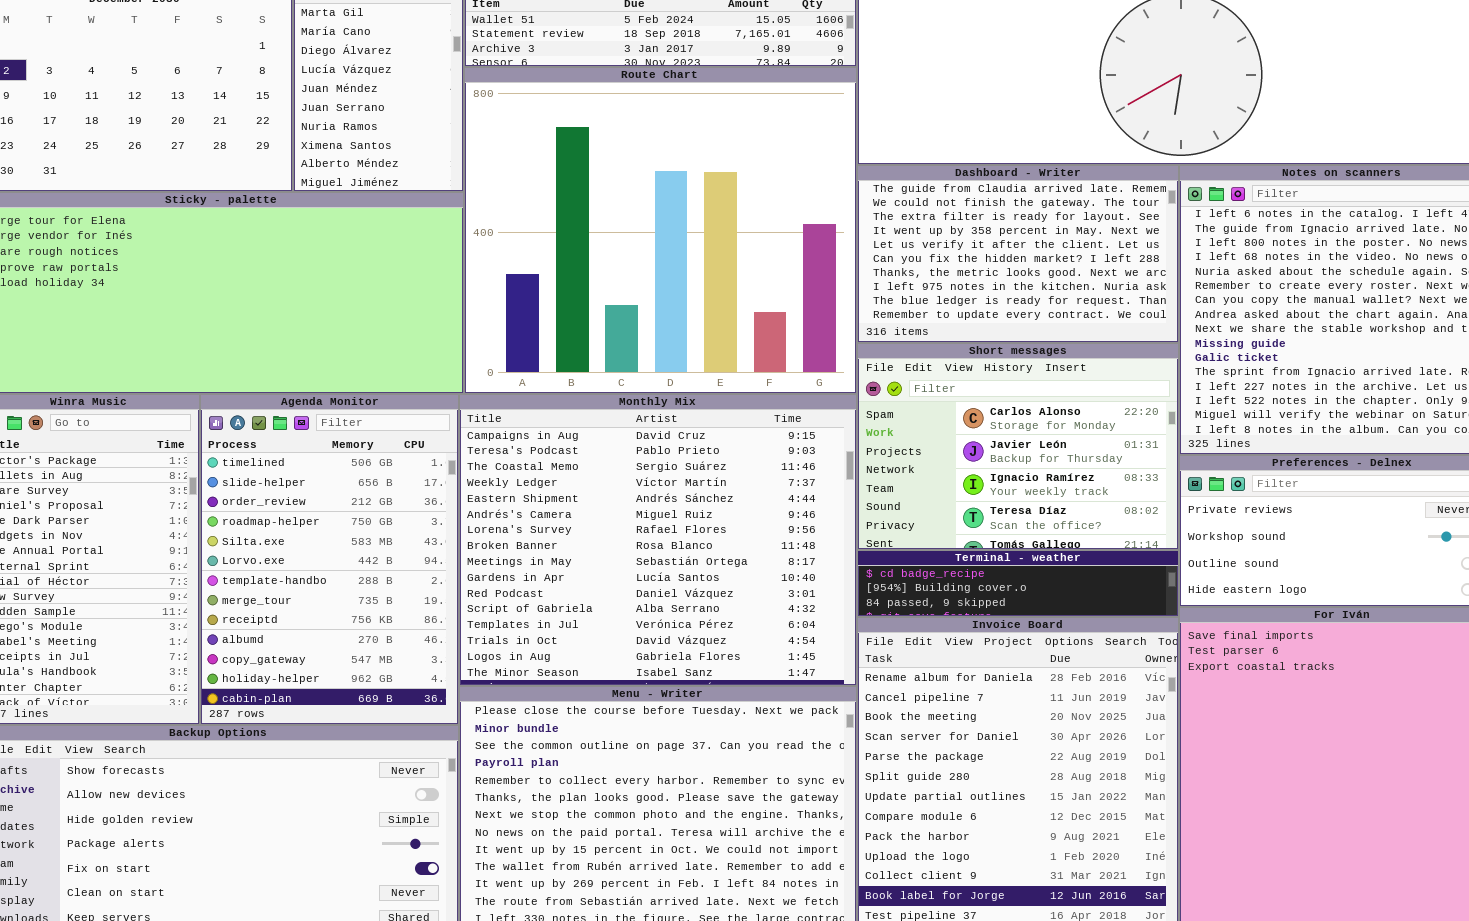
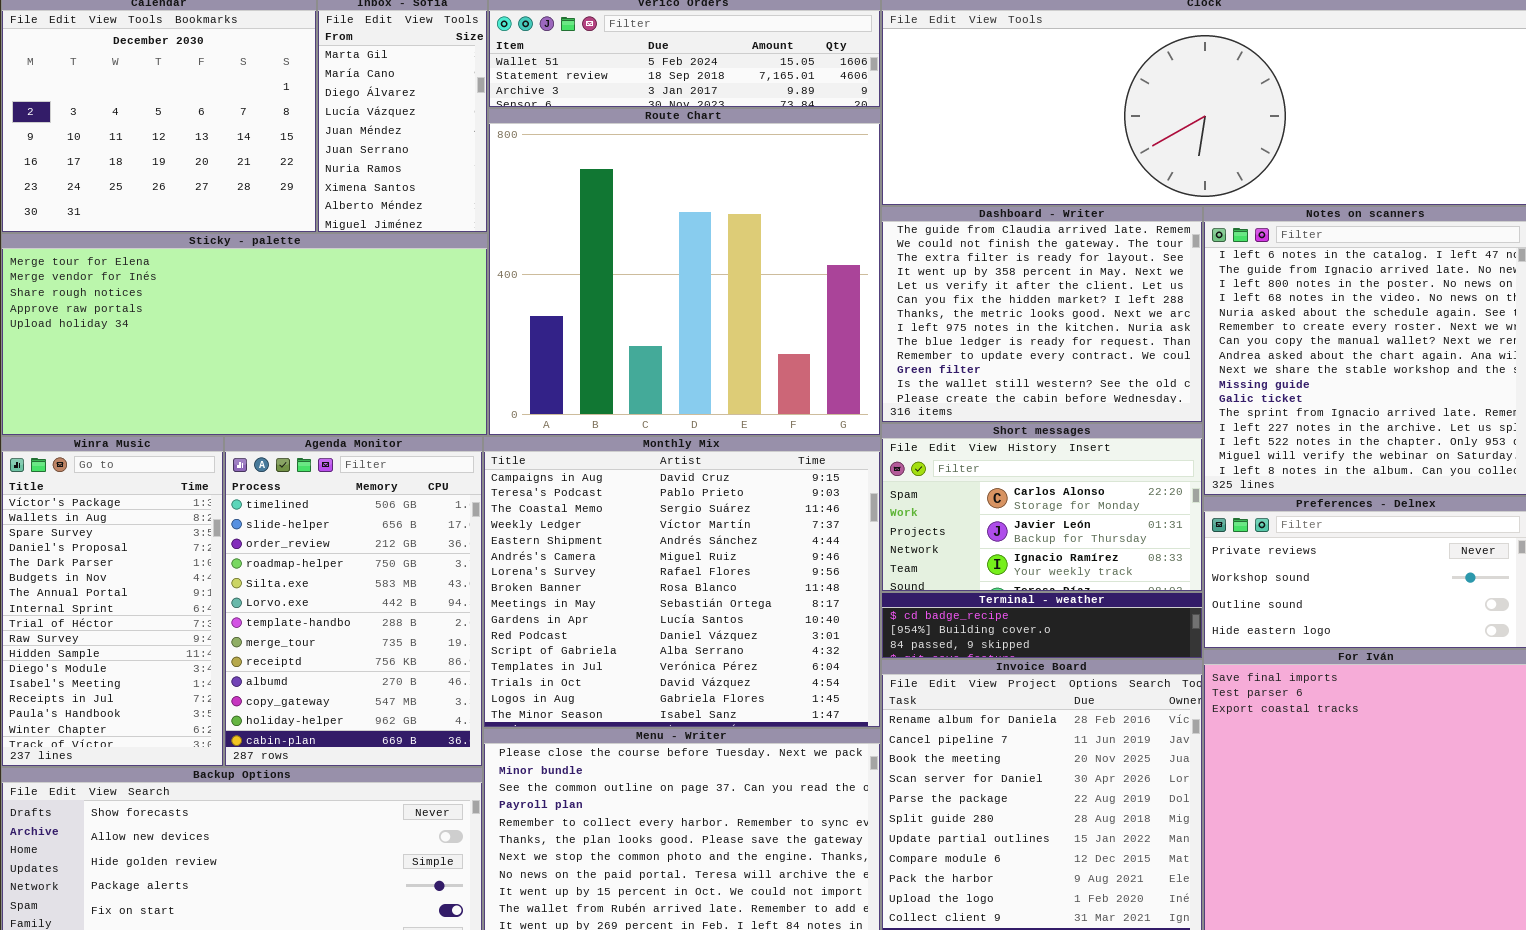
Dashboard - Writer: [857,165,1179,343] -> [881,206,1203,423], resized
Short messages: [857,343,1179,550] -> [881,423,1203,592], resized

